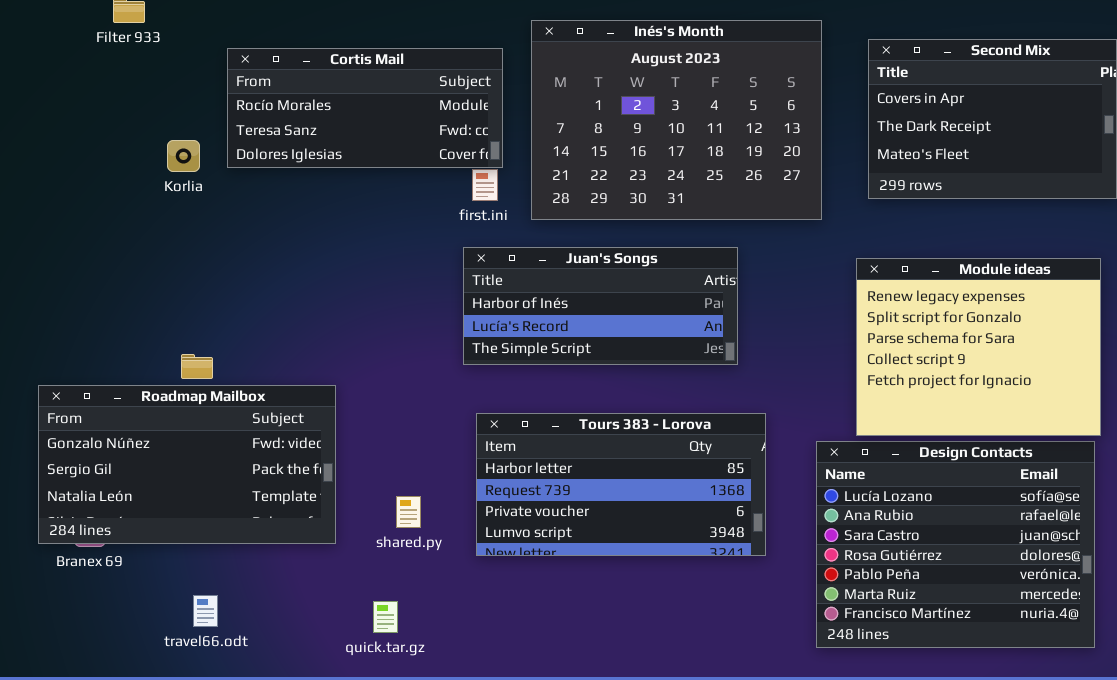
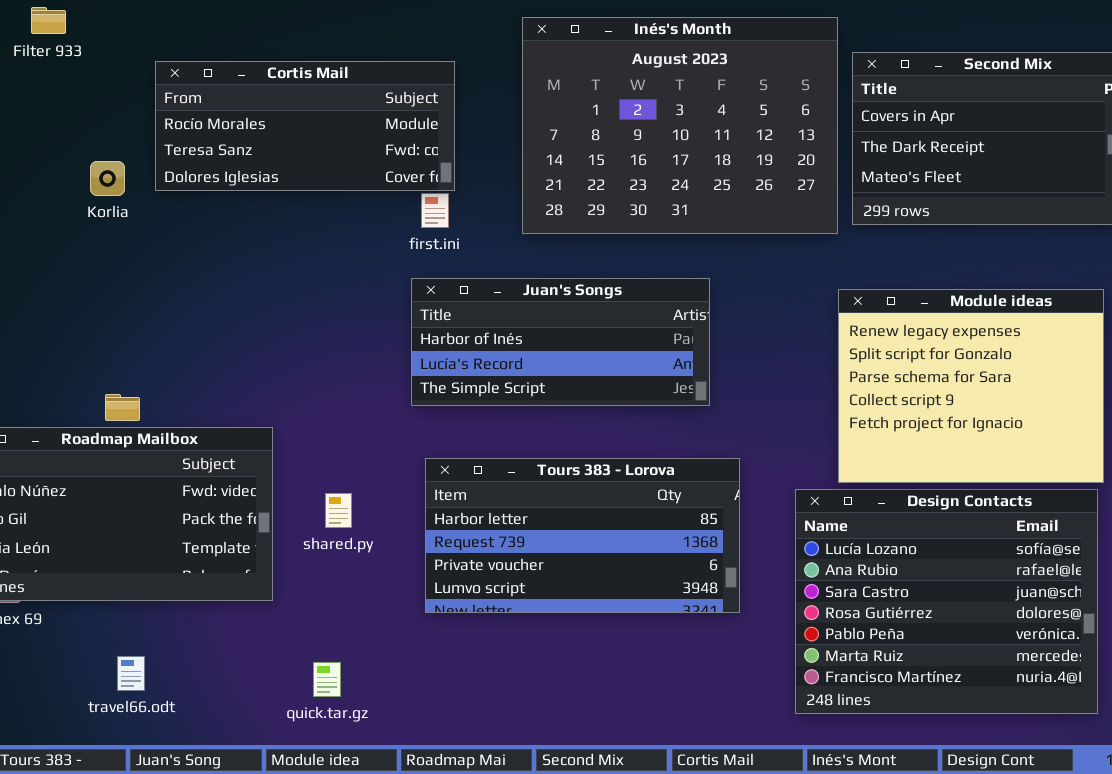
Inés's Month: [531,20,822,220] -> [522,17,838,234], moved
shared.py: [396,496,421,528] -> [325,493,352,528], moved

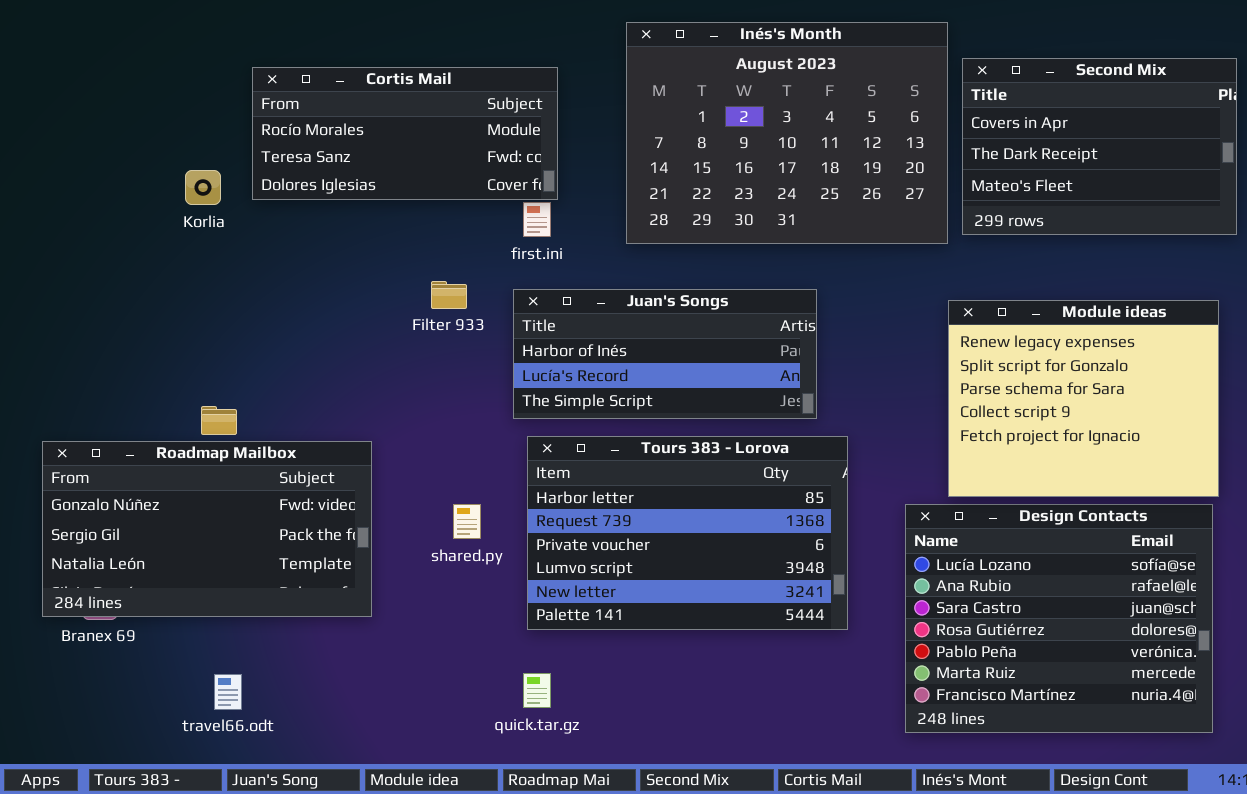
Filter 933: [31,7,66,34] -> [431,281,467,309], moved
Tours 383 - Lorova: [425,458,740,613] -> [527,436,848,630], resized
shared.py: [325,493,352,528] -> [453,504,481,539], moved
quick.tar.gz: [313,662,341,697] -> [523,673,551,708], moved

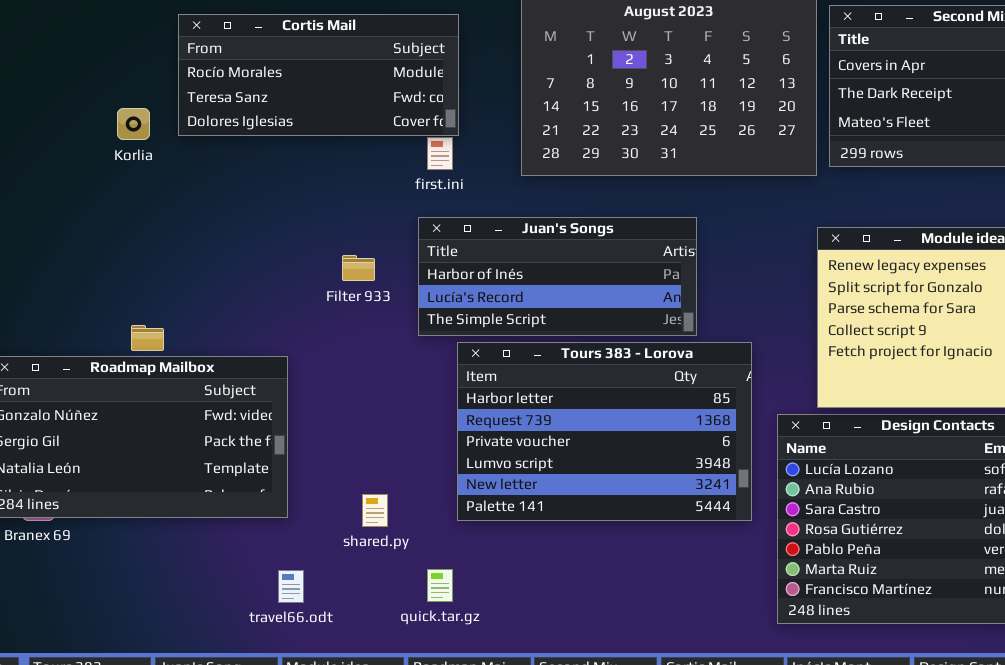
Filter 933: [431,281,467,309] -> [342,255,375,281], moved
Tours 383 - Lorova: [527,436,848,630] -> [457,342,752,521], moved
shared.py: [453,504,481,539] -> [362,494,388,527], moved
travel66.odt: [214,674,242,710] -> [278,570,304,603], moved

